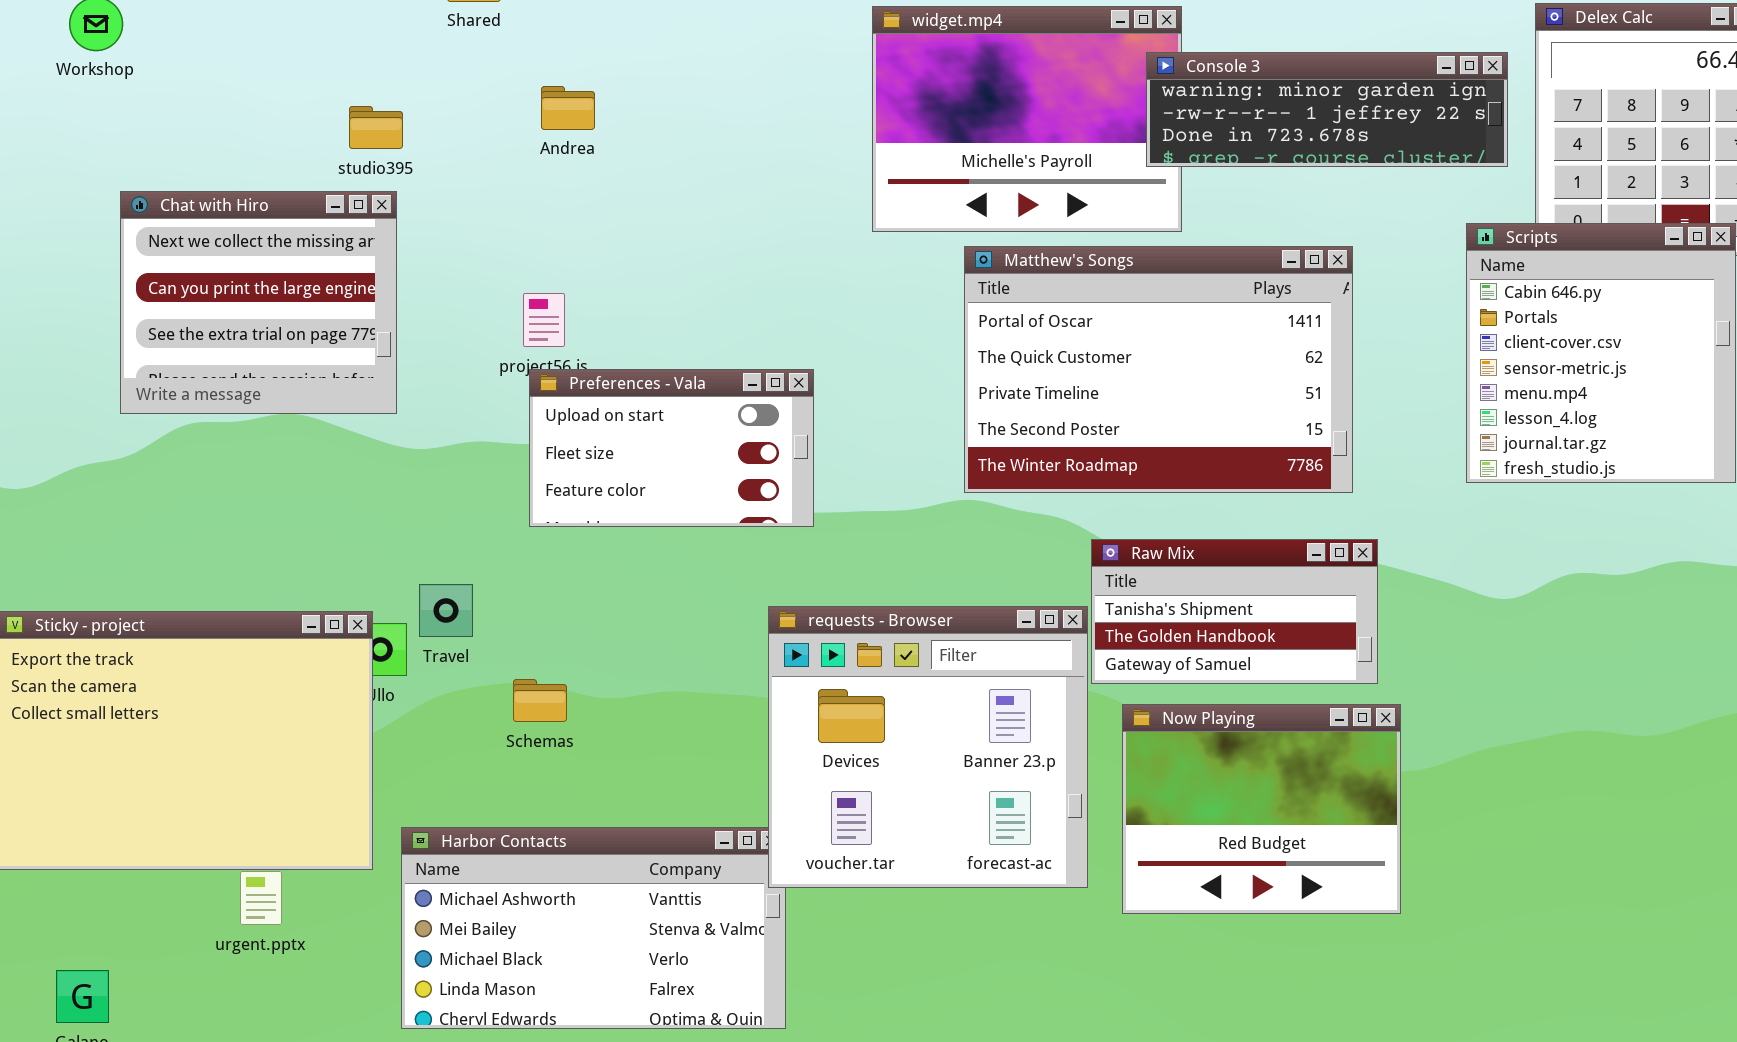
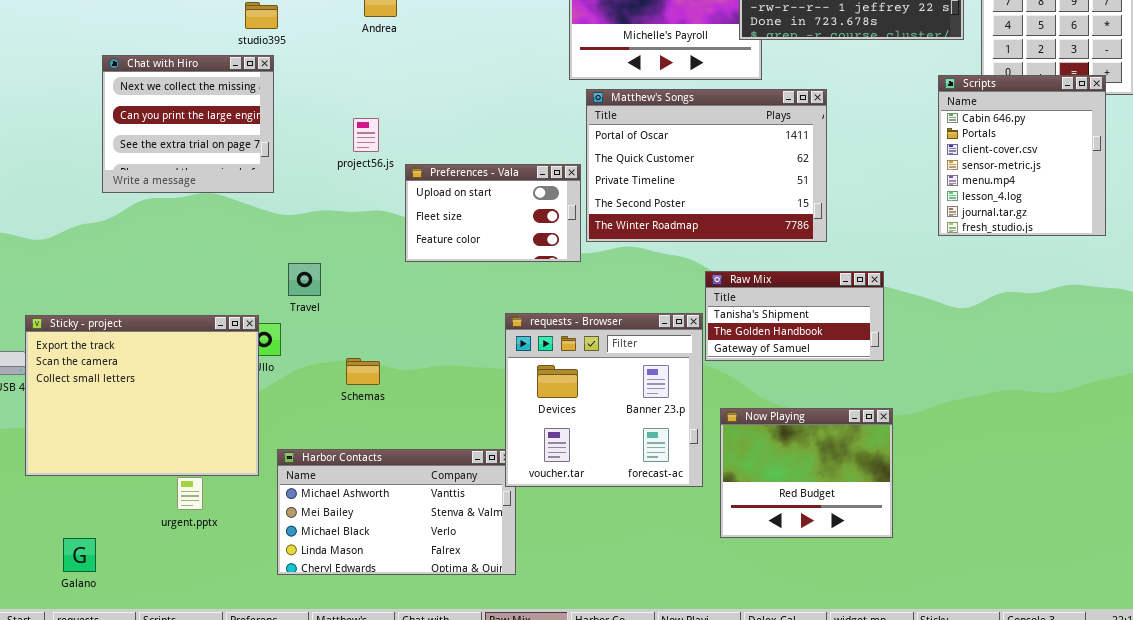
Matthew's Songs: [964,246,1353,493] -> [586,89,827,242], moved
Preferences - Vala: [529,369,814,527] -> [405,164,581,262], moved
Travel: [419,584,473,637] -> [288,263,321,296], moved
Now Playing: [1122,704,1401,914] -> [720,408,893,538], moved

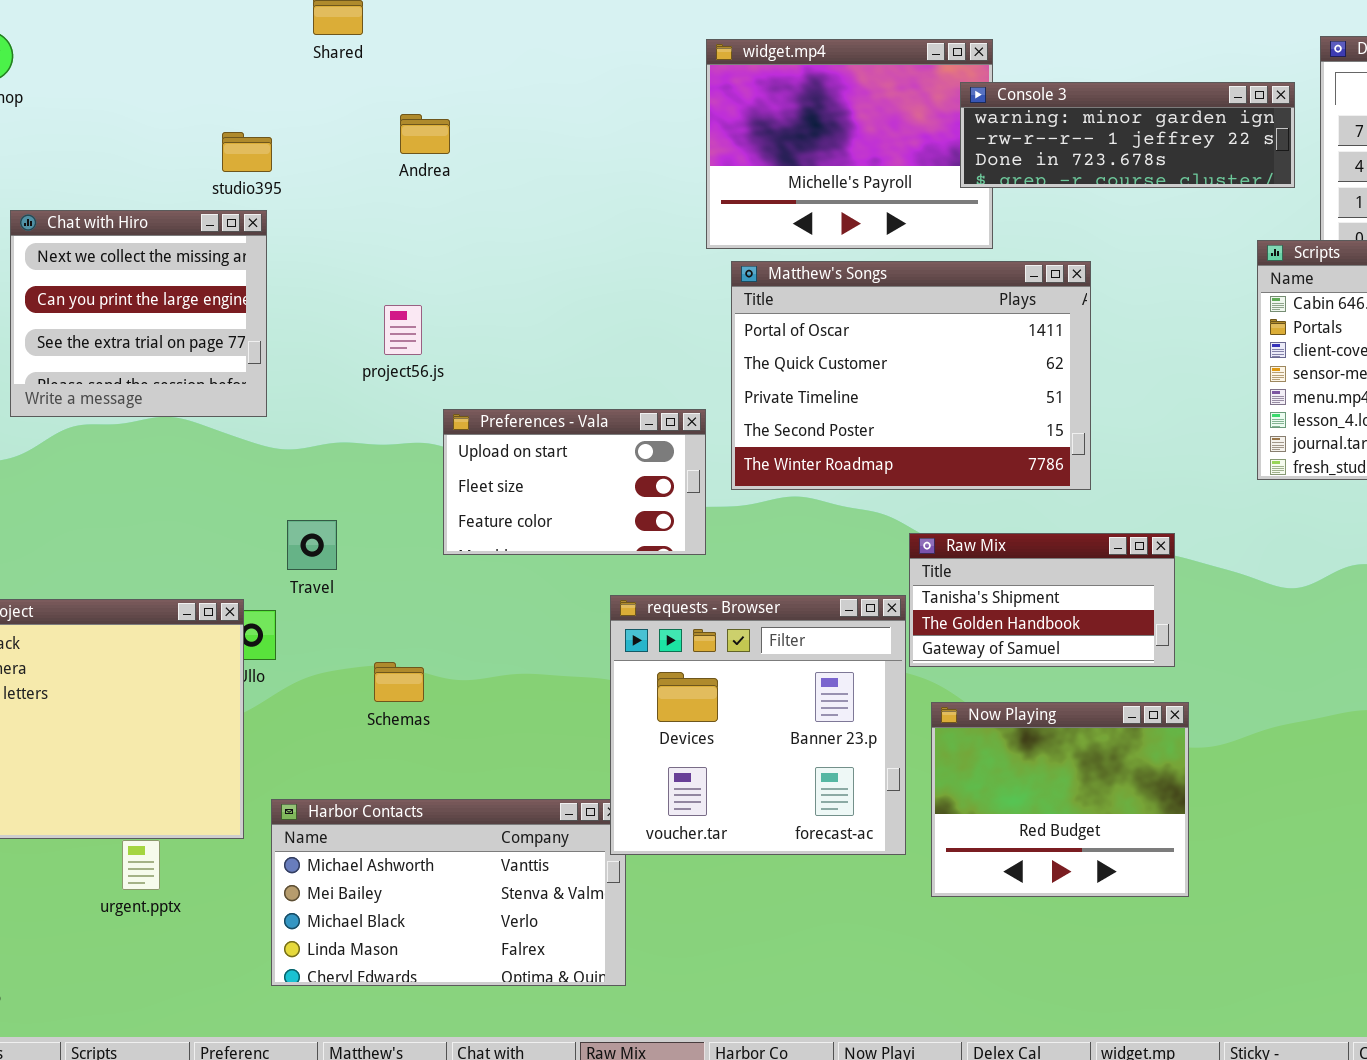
Preferences - Vala: [405,164,581,262] -> [443,409,706,555], moved
Now Playing: [720,408,893,538] -> [931,702,1189,897], moved

